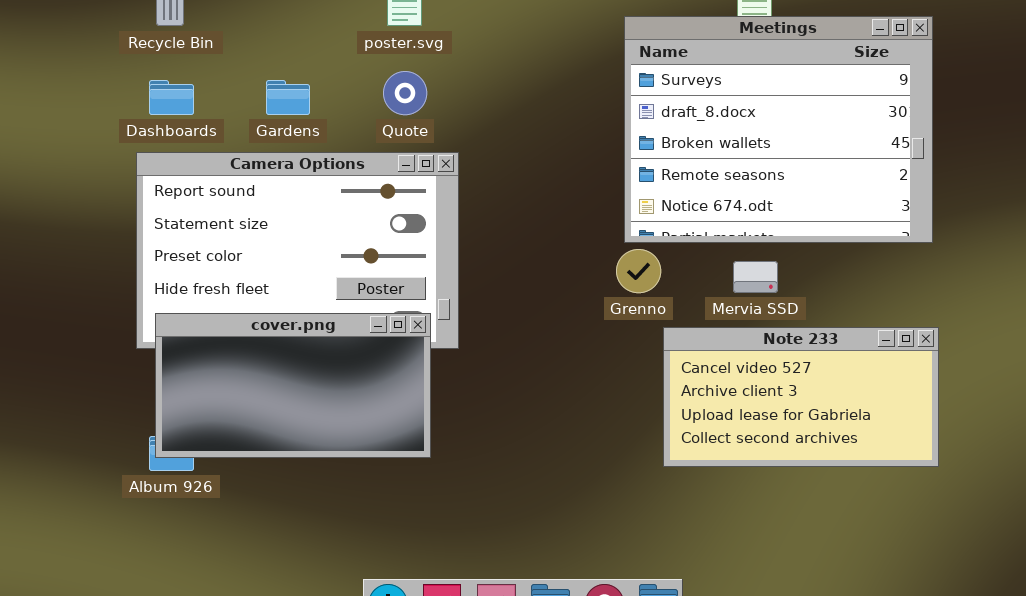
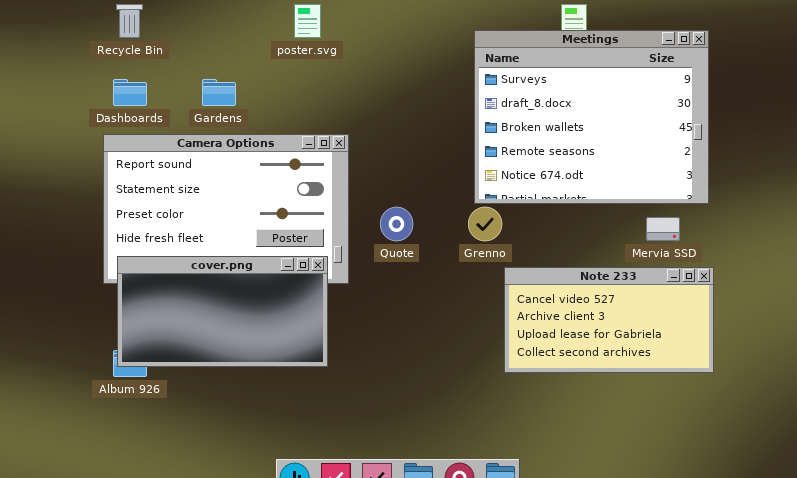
Quote: [383,71,427,115] -> [380,207,413,241], moved
Mervia SSD: [733,261,778,293] -> [646,217,680,241], moved

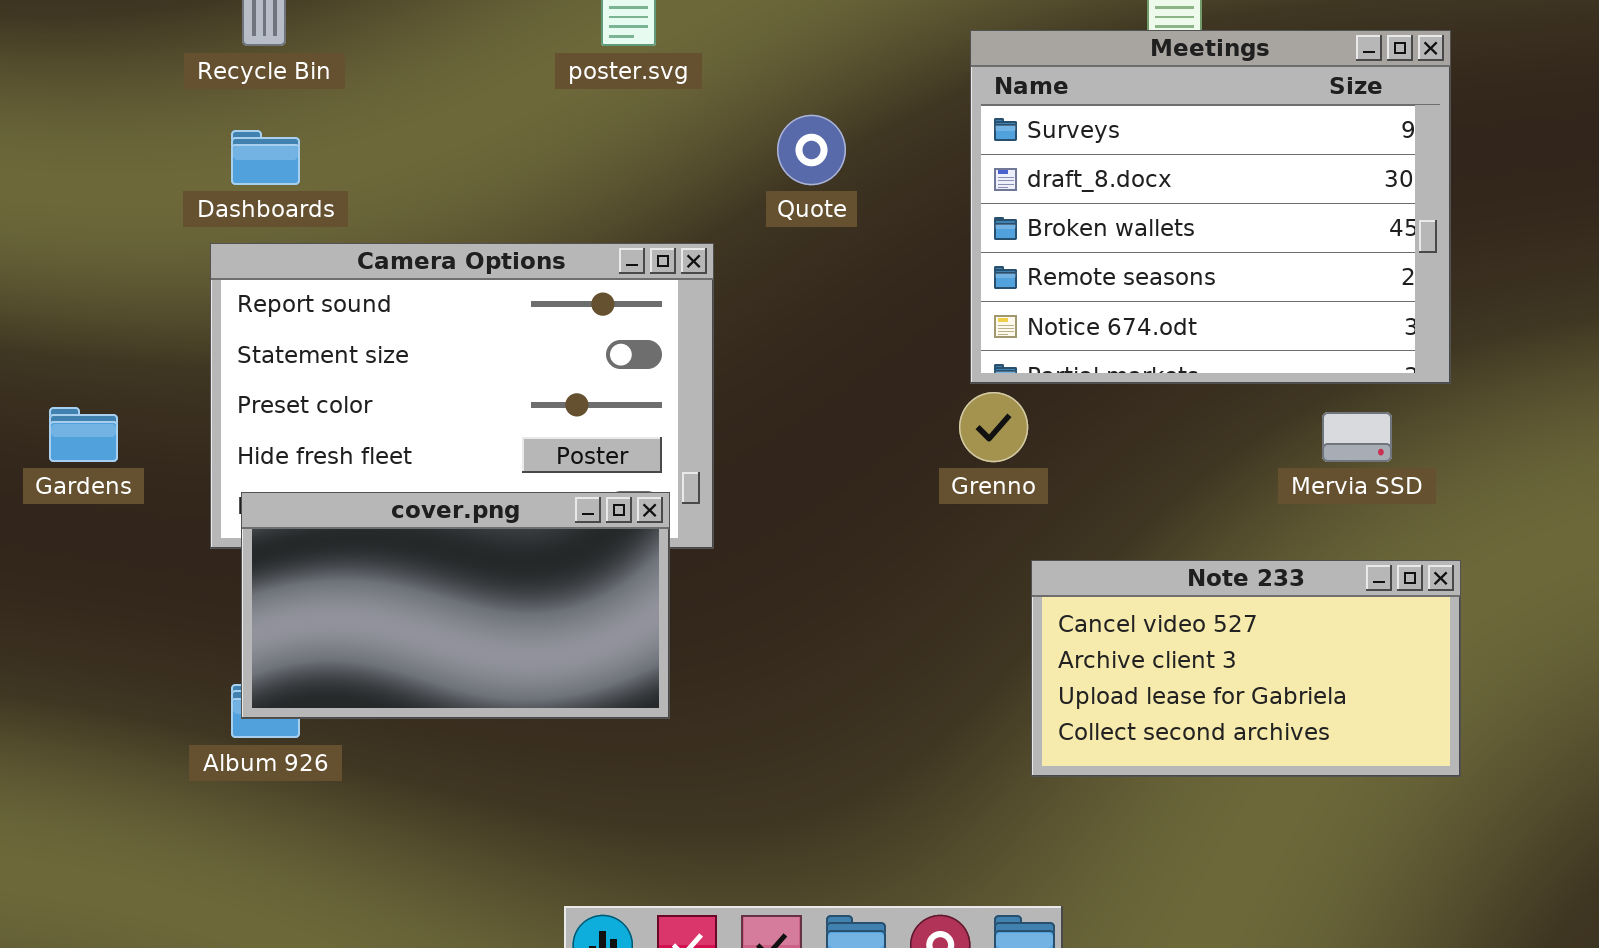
Gardens: [202,79,236,106] -> [49,407,118,462], moved
Quote: [380,207,413,241] -> [777,115,846,185], moved
Note 233: [504,267,714,373] -> [1031,560,1461,777], moved

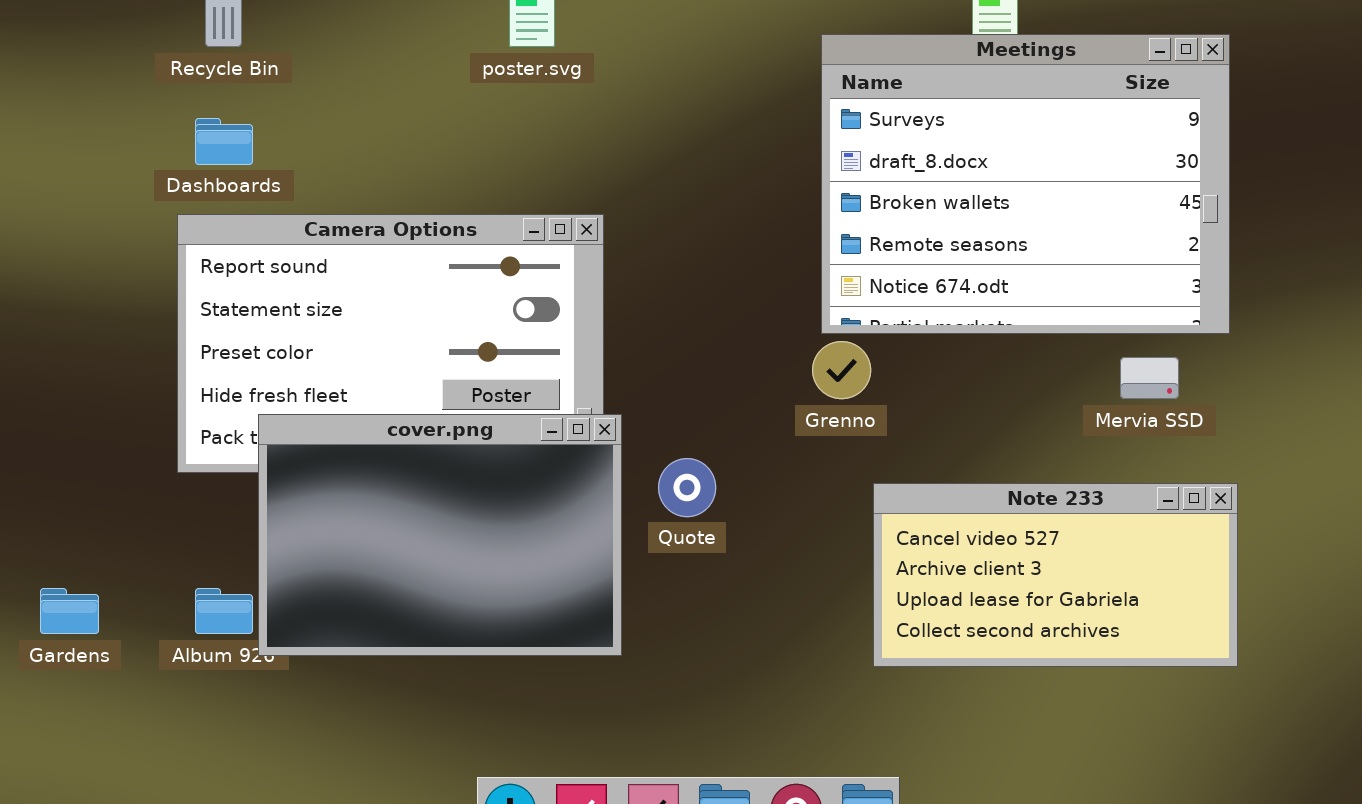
Quote: [777,115,846,185] -> [658,458,716,517], moved
Gardens: [49,407,118,462] -> [40,588,99,634], moved
cover.png: [241,492,670,719] -> [258,414,622,656], moved, resized

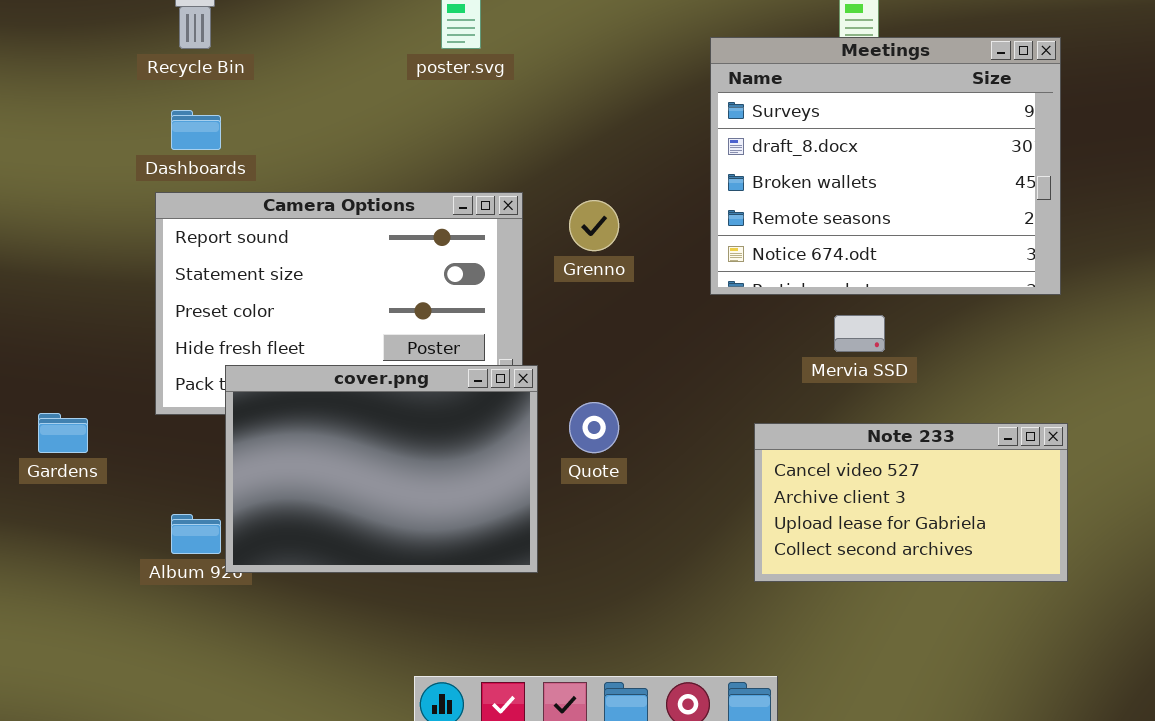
Grenno: [812,341,871,399] -> [569,200,619,251], moved
Mervia SSD: [1120,357,1179,399] -> [834,315,885,352], moved
Gardens: [40,588,99,634] -> [38,413,88,453], moved

